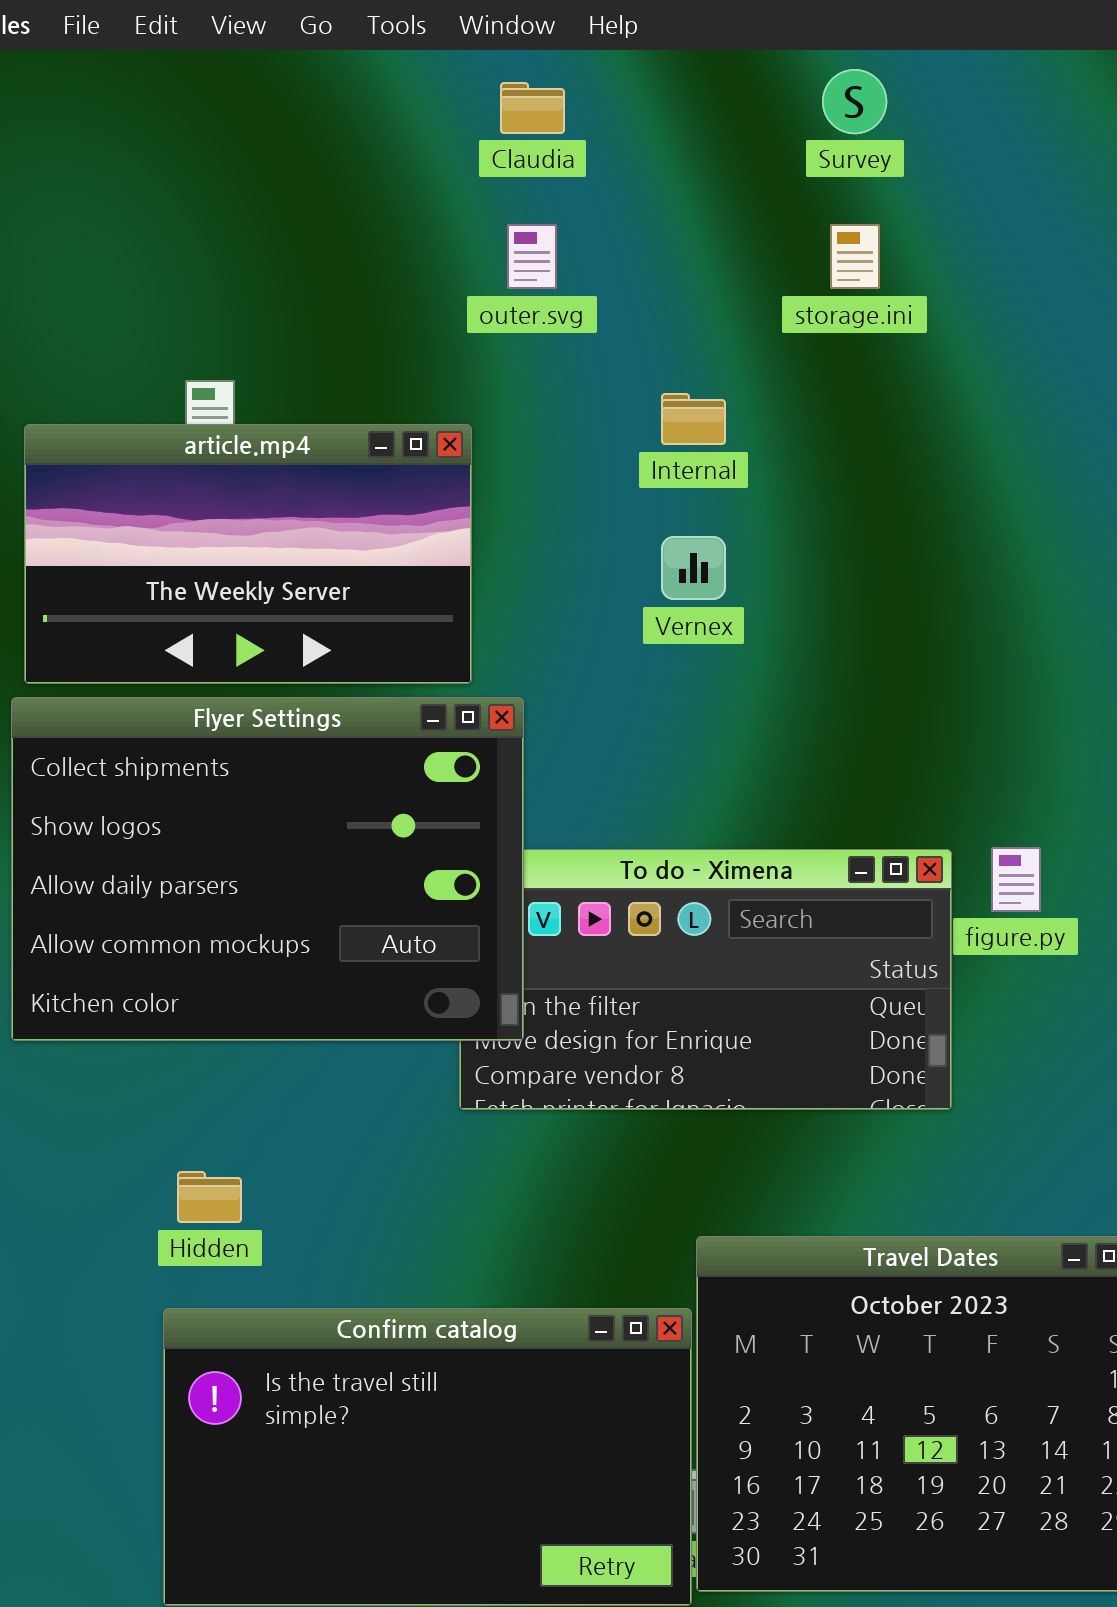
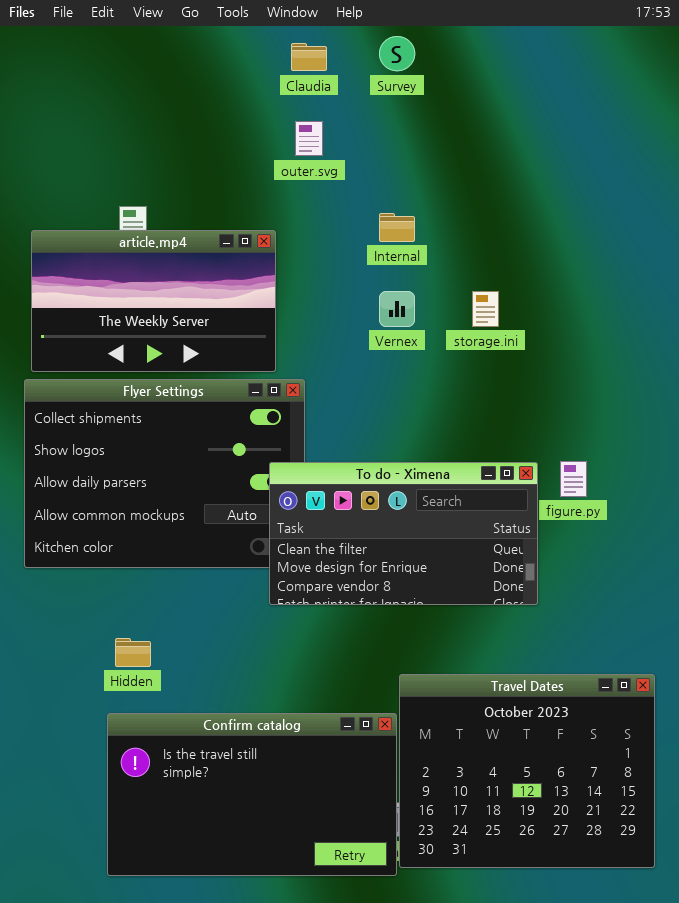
Survey: [822,69,887,134] -> [379,36,415,71], moved
storage.ini: [830,224,880,289] -> [472,291,499,327], moved
To do - Ximena: [459,849,952,1110] -> [269,462,538,605], raised

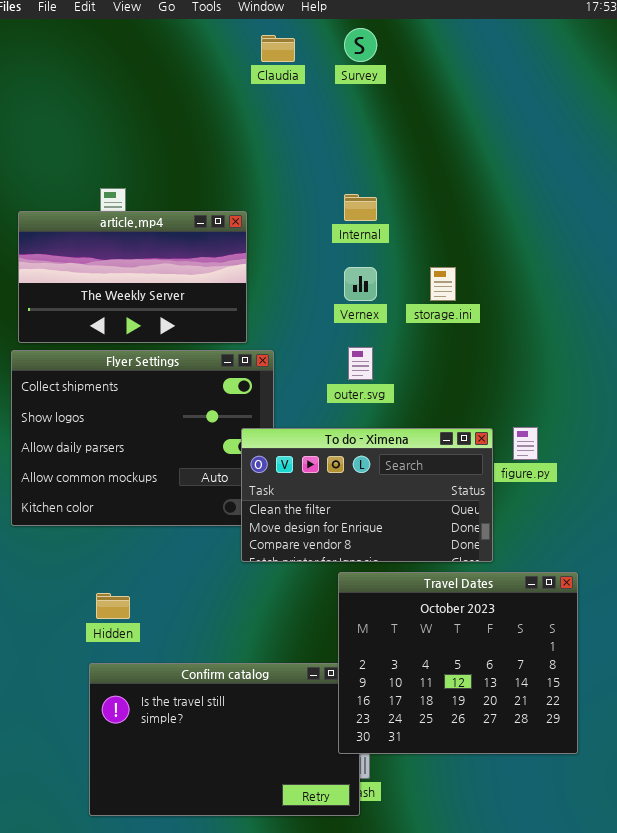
outer.svg: [295,121,323,156] -> [348,347,373,380], moved
Travel Dates: [399,674,655,868] -> [338,572,578,754], moved

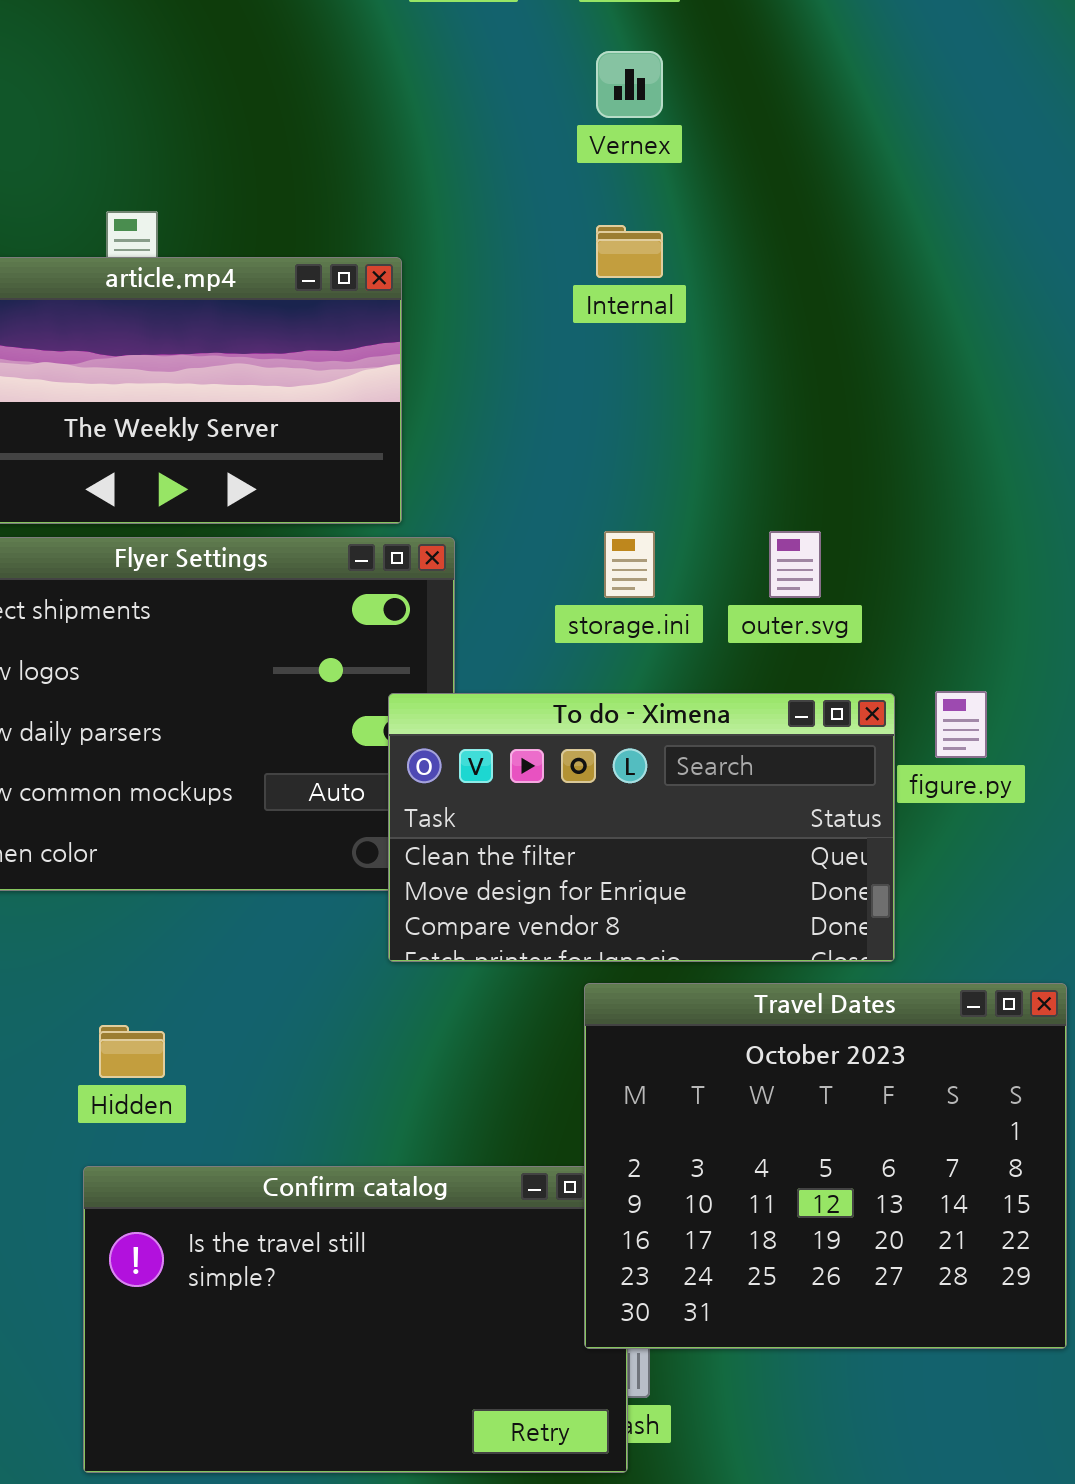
Vernex: [344,267,377,301] -> [596,51,663,118], moved
storage.ini: [430,267,456,301] -> [604,531,655,598], moved
outer.svg: [348,347,373,380] -> [769,531,821,598], moved

